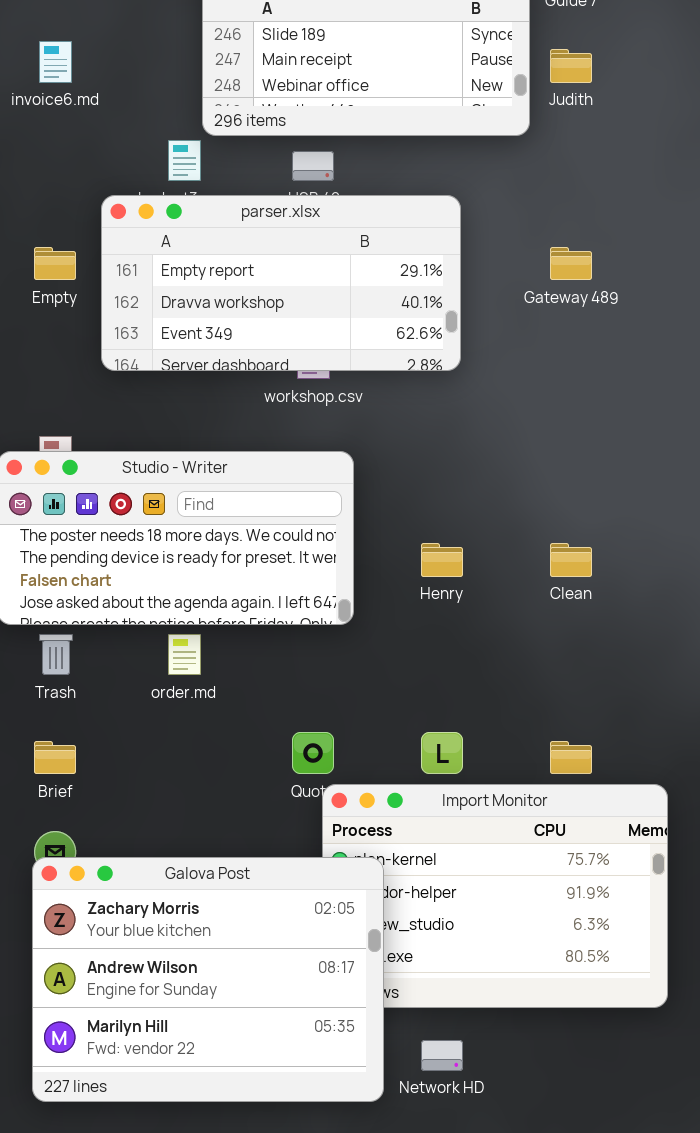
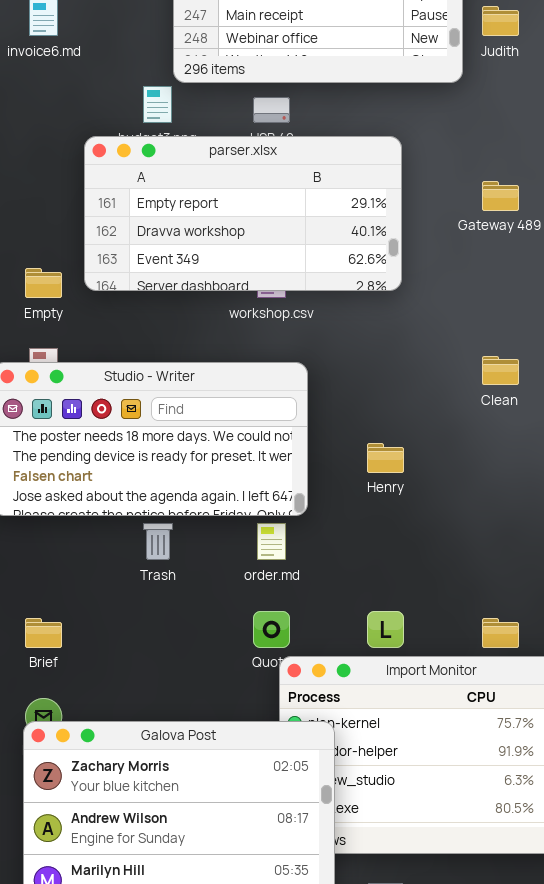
Empty: [34,247,76,280] -> [25,268,62,298], moved
Clean: [550,543,592,577] -> [482,356,519,385], moved
Trash: [39,634,73,675] -> [143,523,173,560], moved
order.md: [168,634,201,675] -> [257,523,286,560], moved

